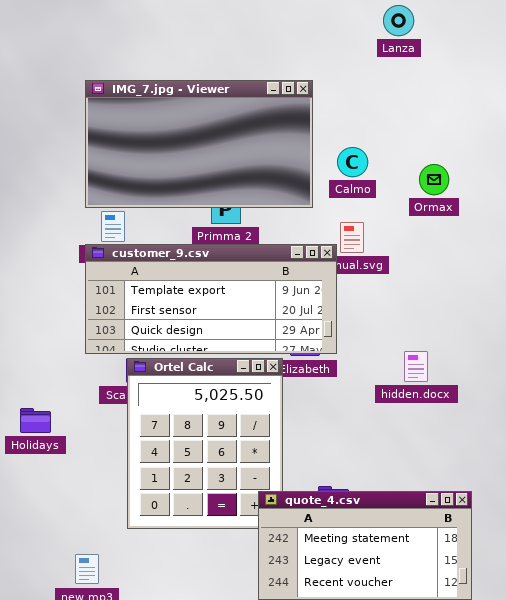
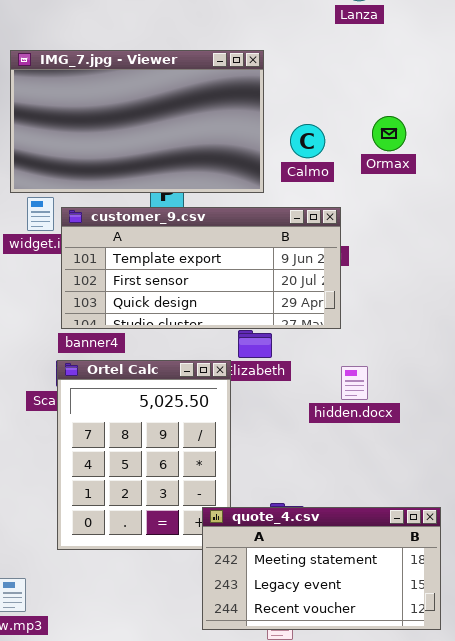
Ormax: [419,164,449,195] -> [372,116,406,151], moved
customer_9.csv: [85,244,337,354] -> [61,207,341,329], moved
hidden.docx: [404,351,428,382] -> [341,366,368,400], moved

